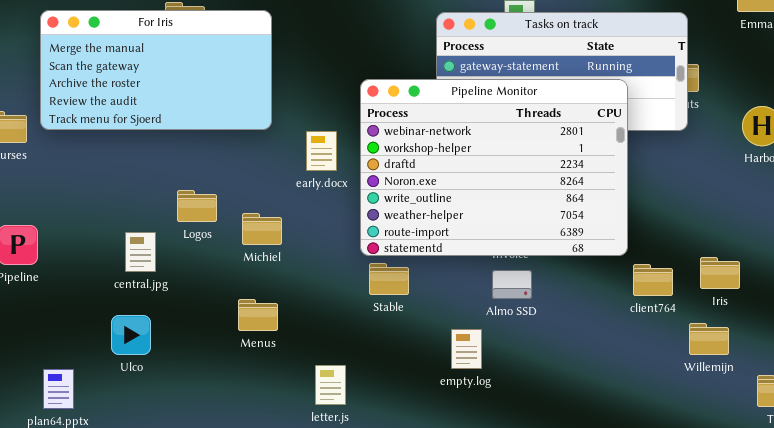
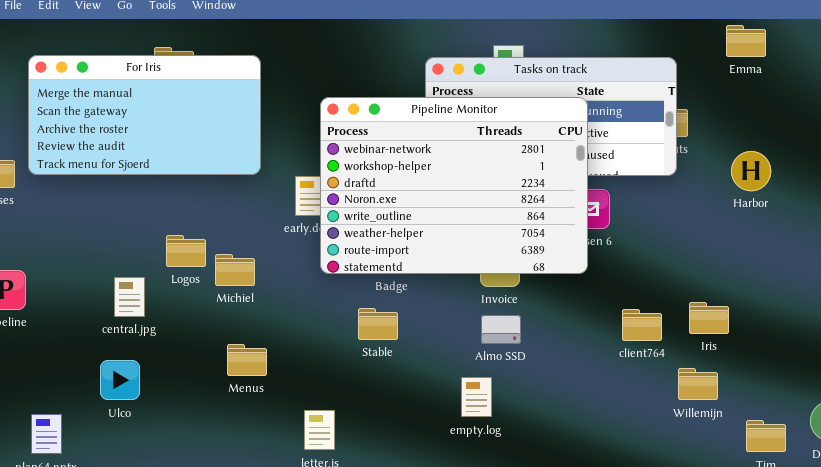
Pipeline Monitor: [360,79,628,256] -> [320,97,588,274], moved
Michiel: [242,213,282,245] -> [215,254,255,286], moved
empty.log: [451,329,482,369] -> [461,377,492,417], moved

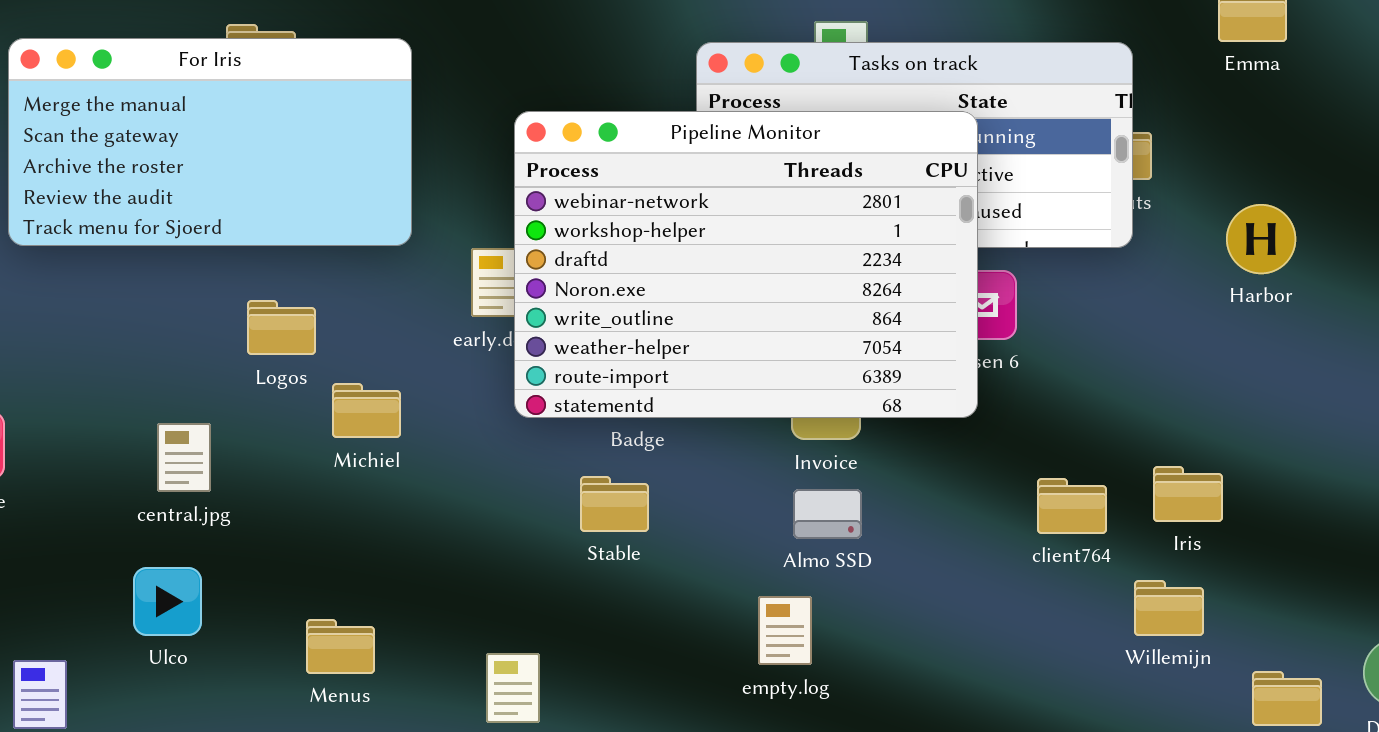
Logos: [166,235,206,267] -> [247,300,316,355], moved
Menus: [227,344,267,376] -> [306,619,375,674], moved

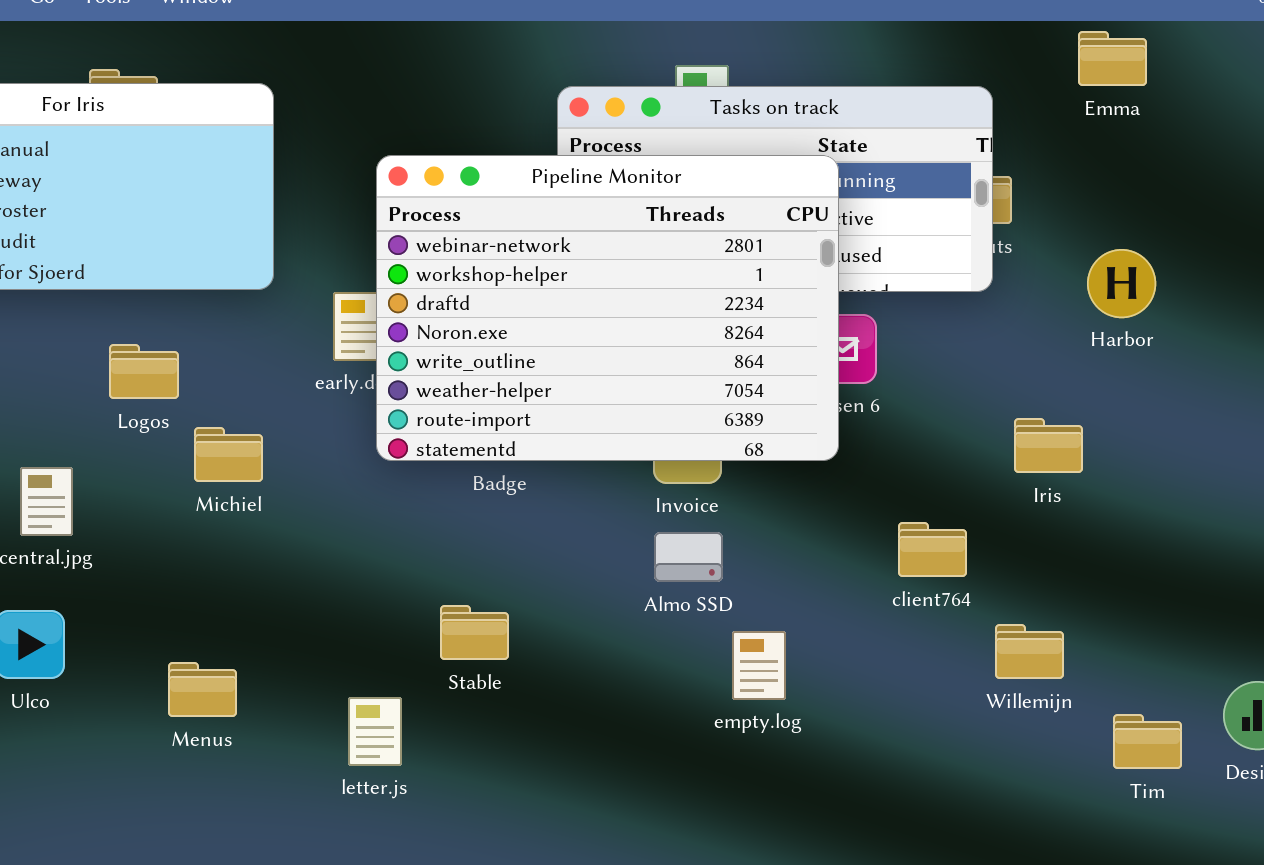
Iris: [1153,466,1223,522] -> [1014,418,1083,473], moved
Stable: [580,476,649,532] -> [440,605,509,660], moved
empty.log: [758,596,812,665] -> [732,631,786,700], moved

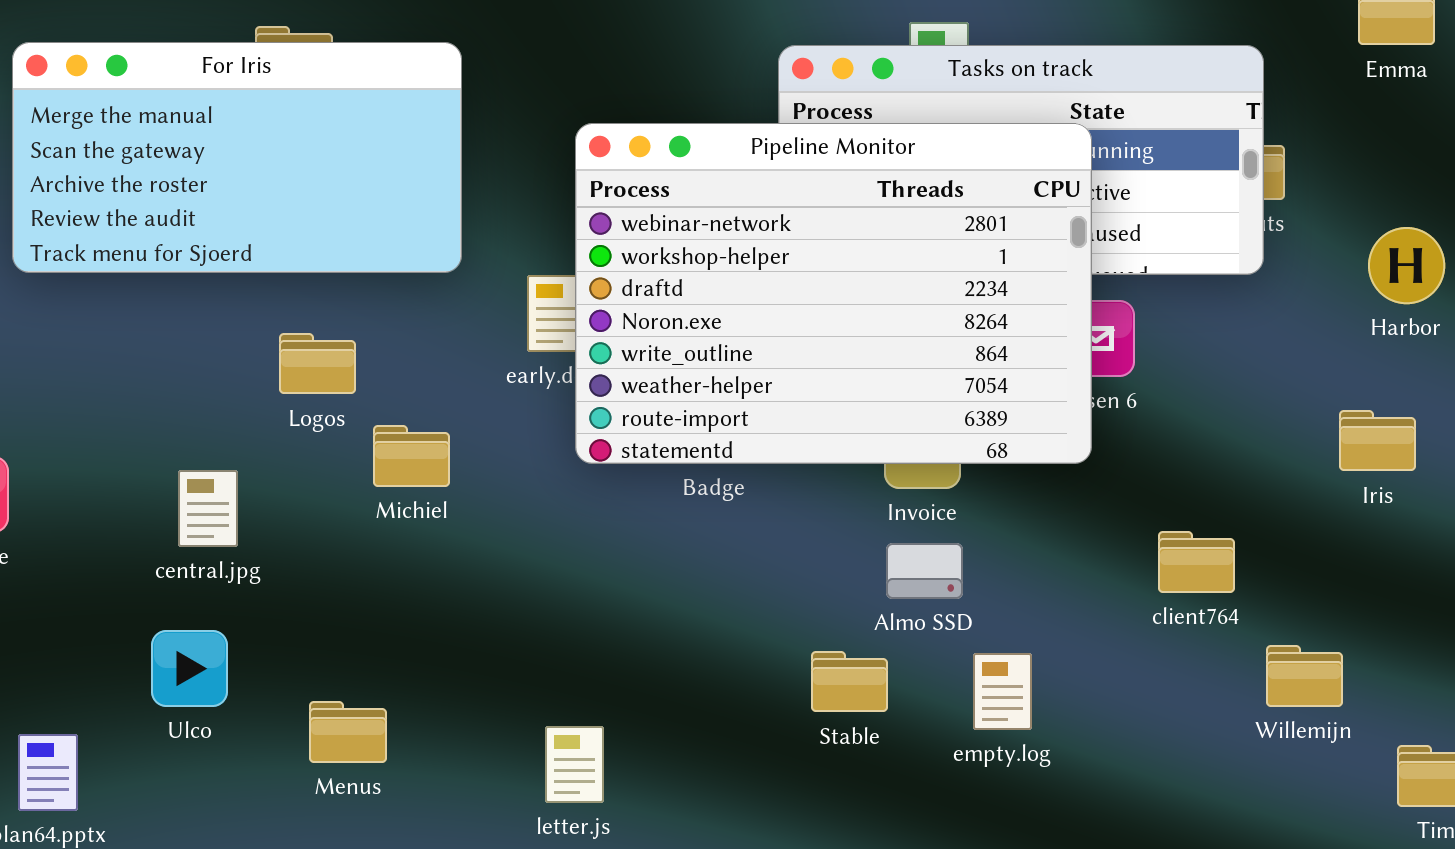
Iris: [1014,418,1083,473] -> [1339,410,1416,471], moved
Stable: [440,605,509,660] -> [811,651,888,712], moved
Menus: [168,662,237,717] -> [309,701,387,763], moved

